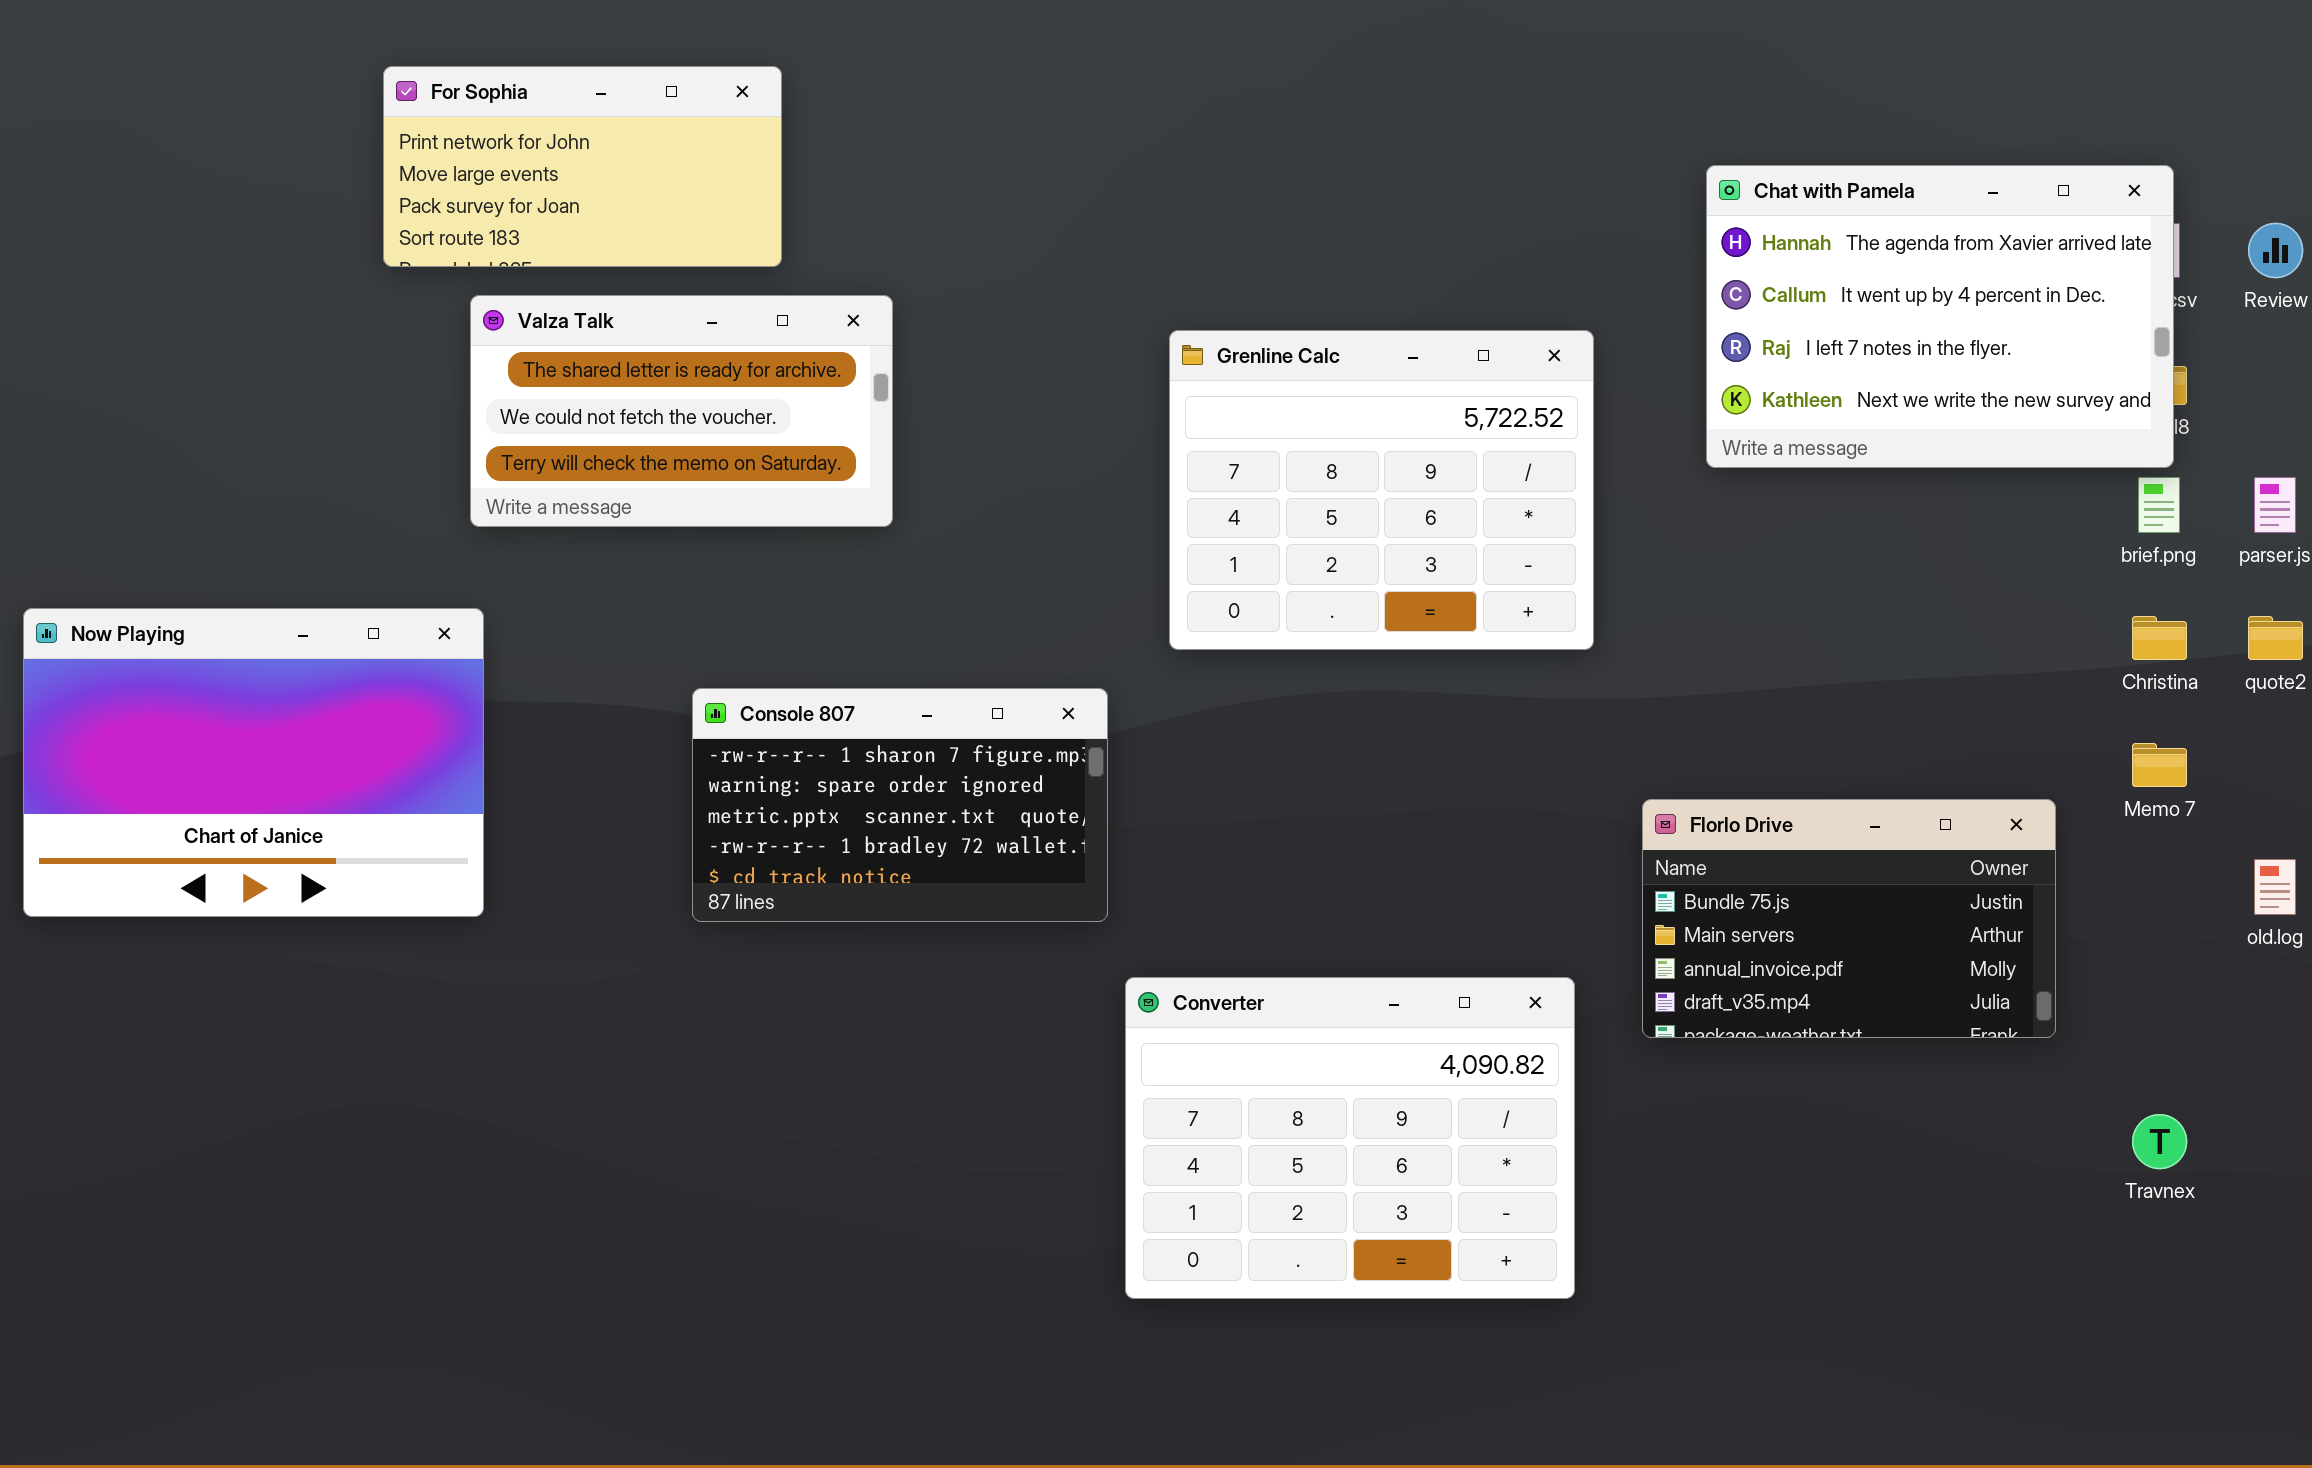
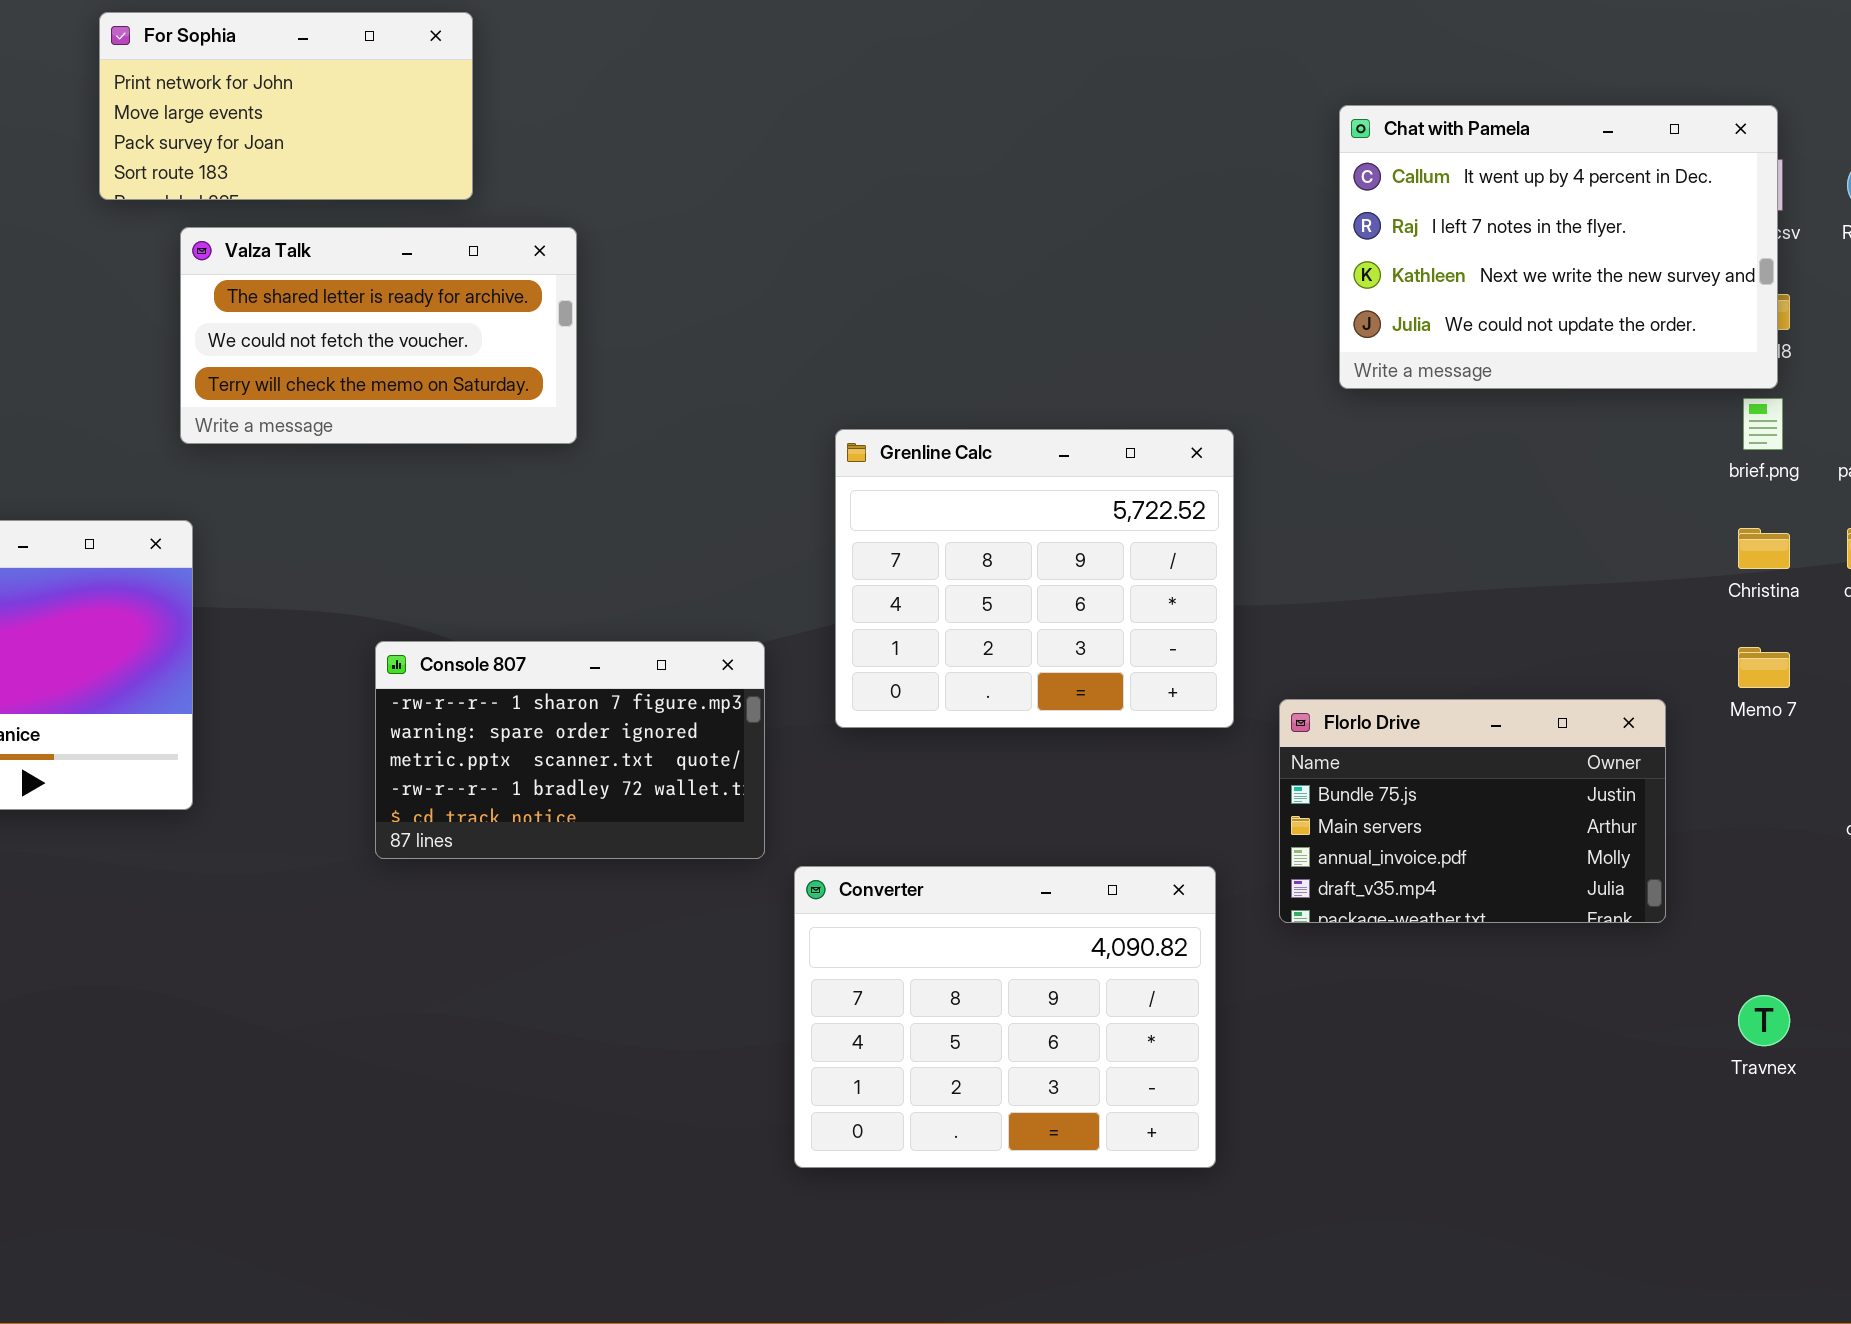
Chat with Pamela: [1706,165,2174,468] -> [1339,105,1778,389], scrolled down 1 row
Grenline Calc: [1169,330,1594,650] -> [835,429,1234,728], moved
Console 807: [692,688,1108,922] -> [375,641,765,859], moved

